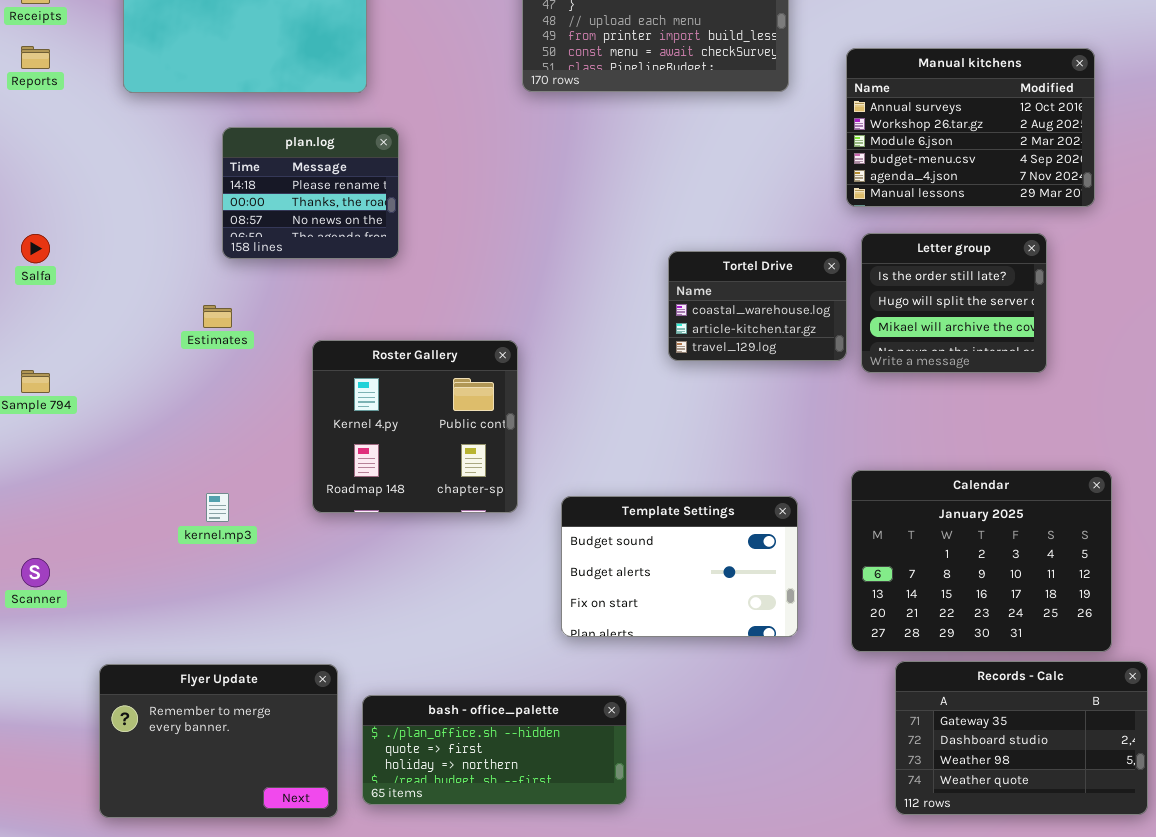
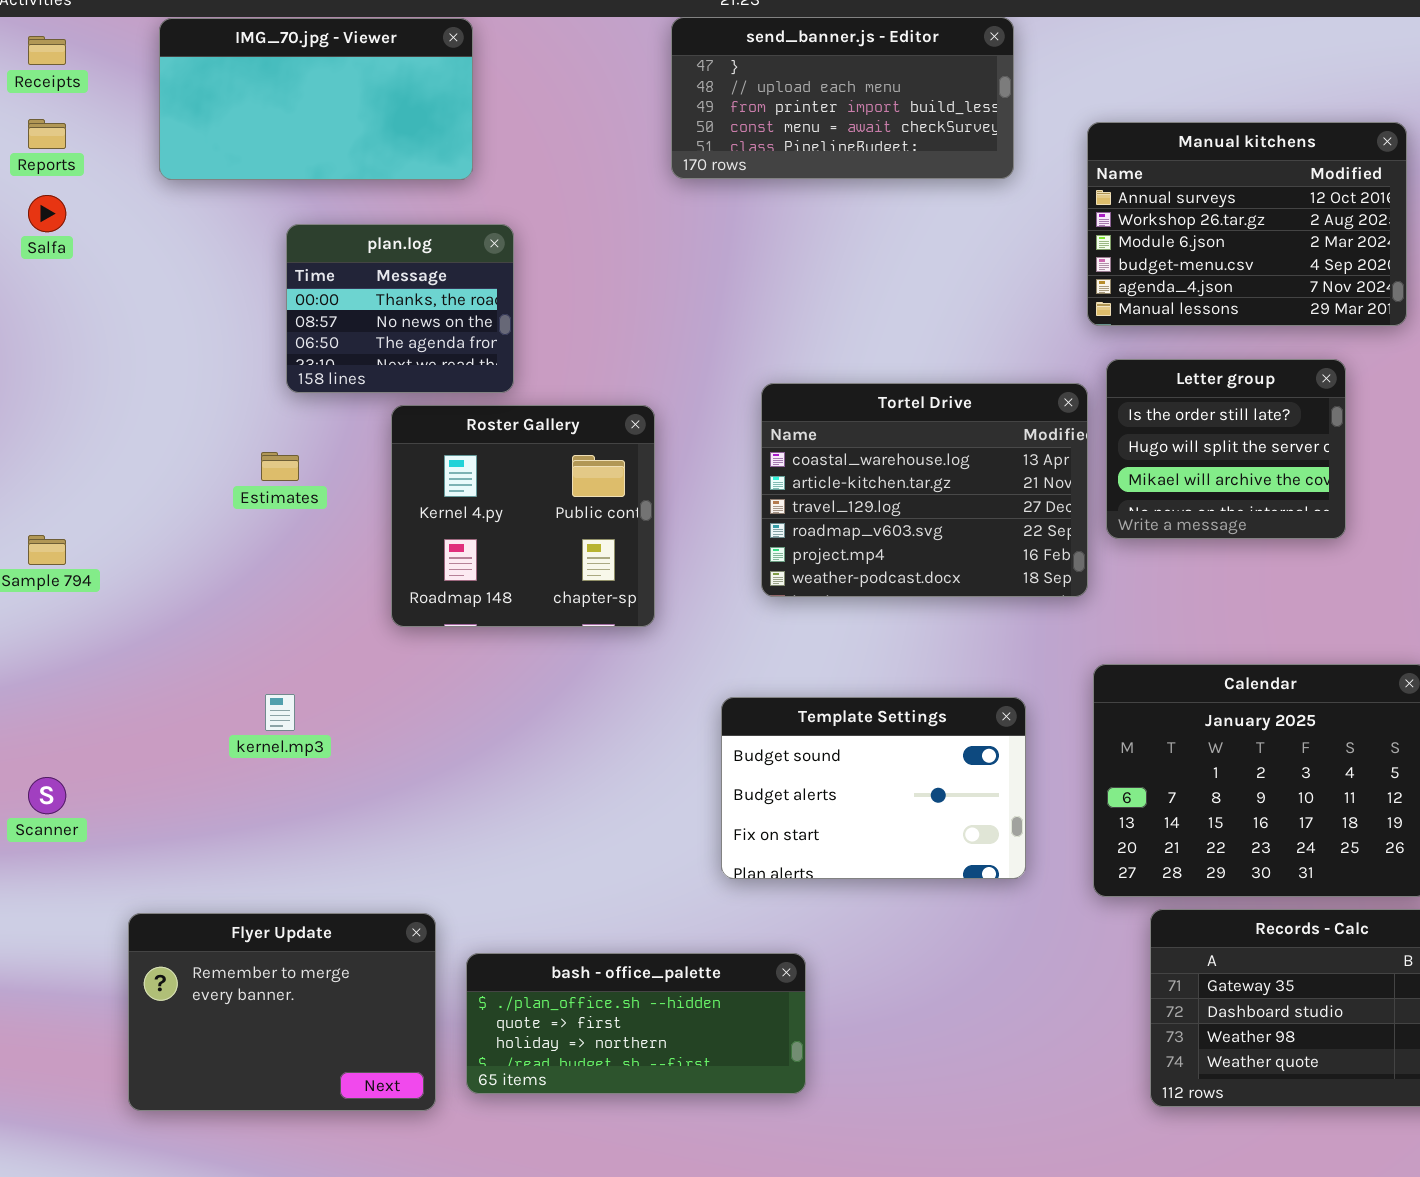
plan.log: [222,127,399,259] -> [286,224,514,393], scrolled down 1 row
Salfa: [21,234,50,263] -> [28,195,66,232], moved
Tortel Drive: [668,251,847,361] -> [761,383,1088,597], resized
Roster Gallery: [312,340,518,513] -> [391,405,655,627], moved

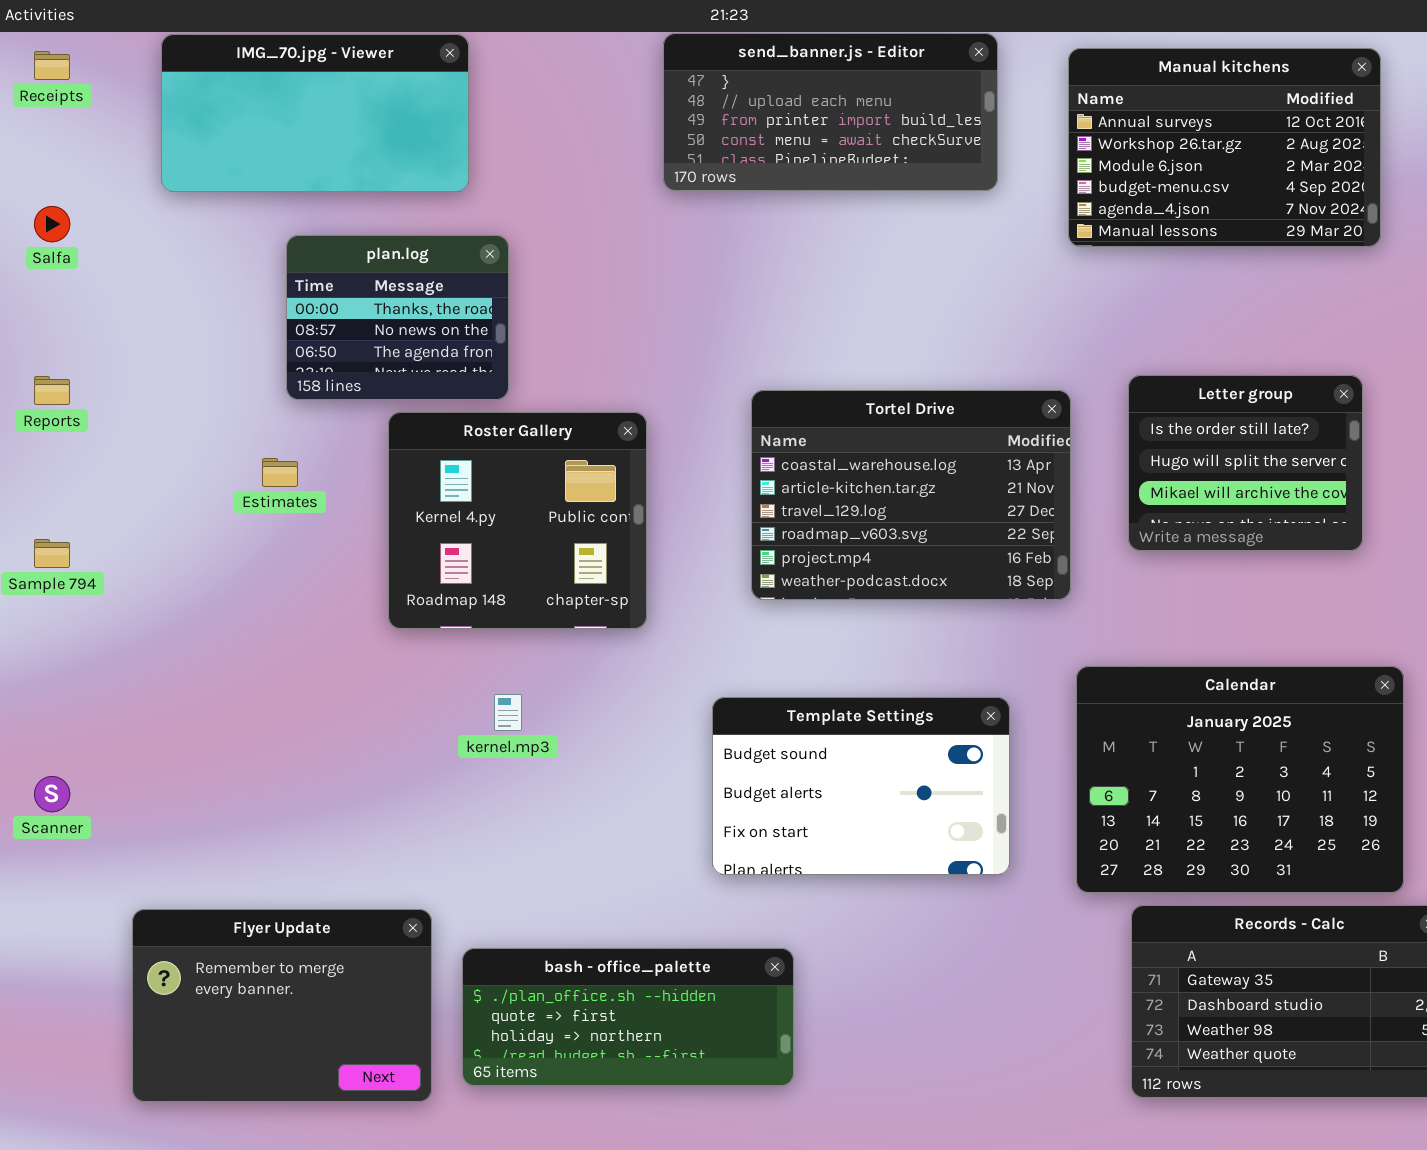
Reports: [28,119,66,149] -> [34,376,70,405], moved
Manual kitchens: [1087,122,1407,326] -> [1068,48,1381,247], moved
Letter group: [1106,359,1346,539] -> [1128,375,1363,551], moved
kernel.mp3: [265,694,295,731] -> [494,694,522,731], moved

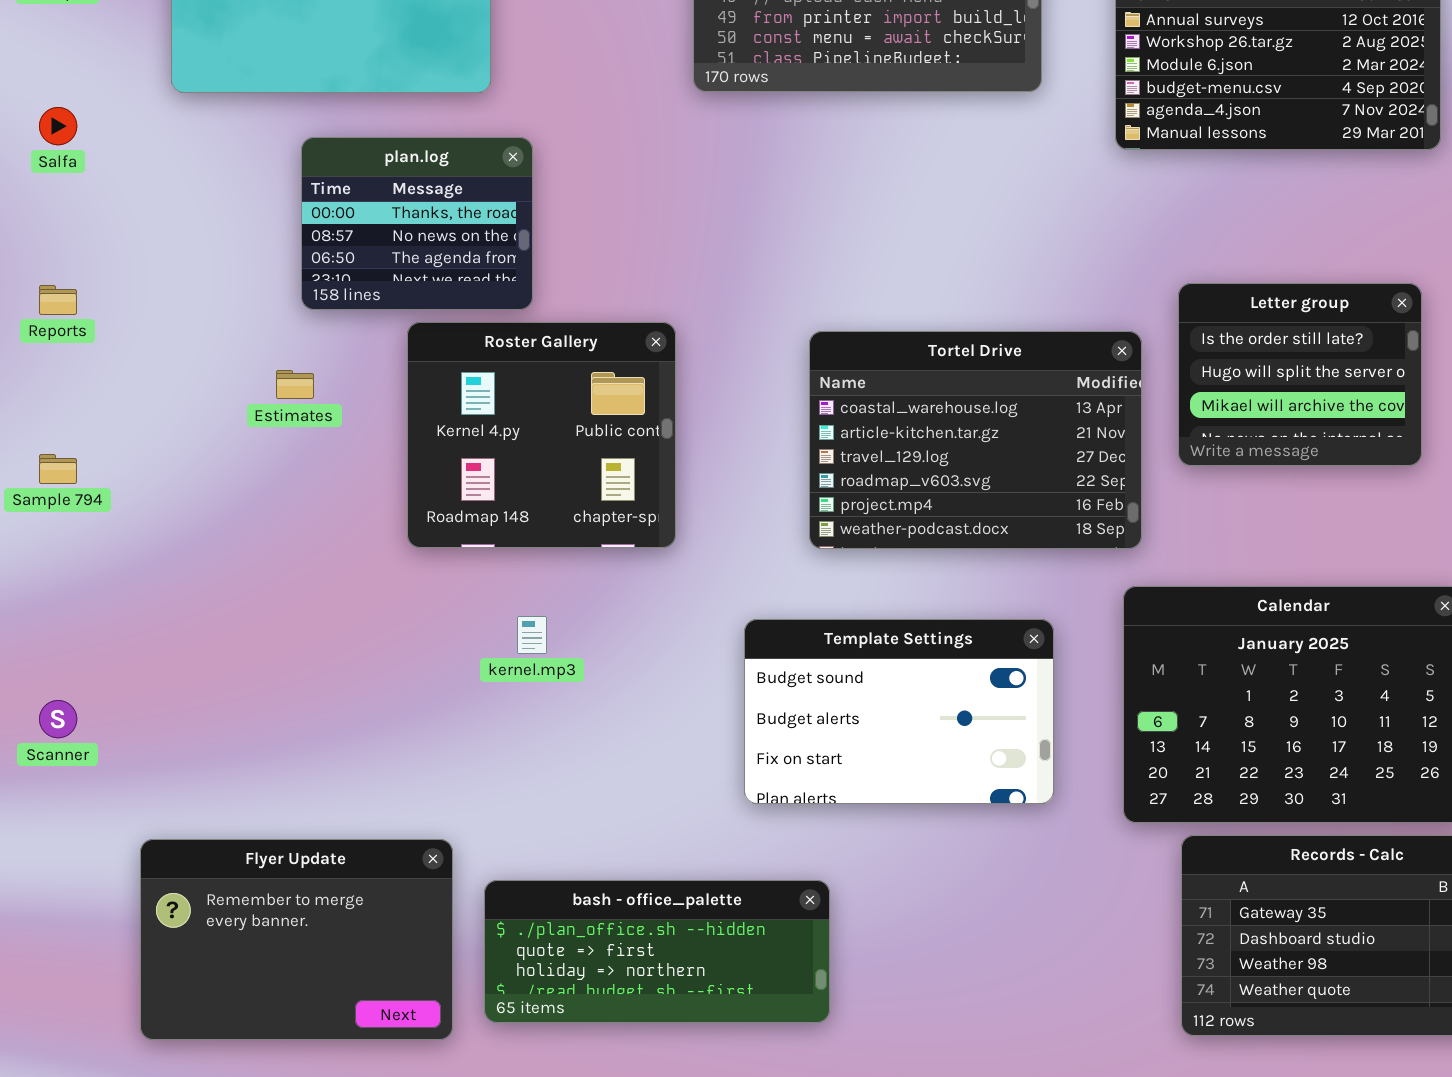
Tortel Drive: [751,390,1071,600] -> [809,331,1142,549], moved

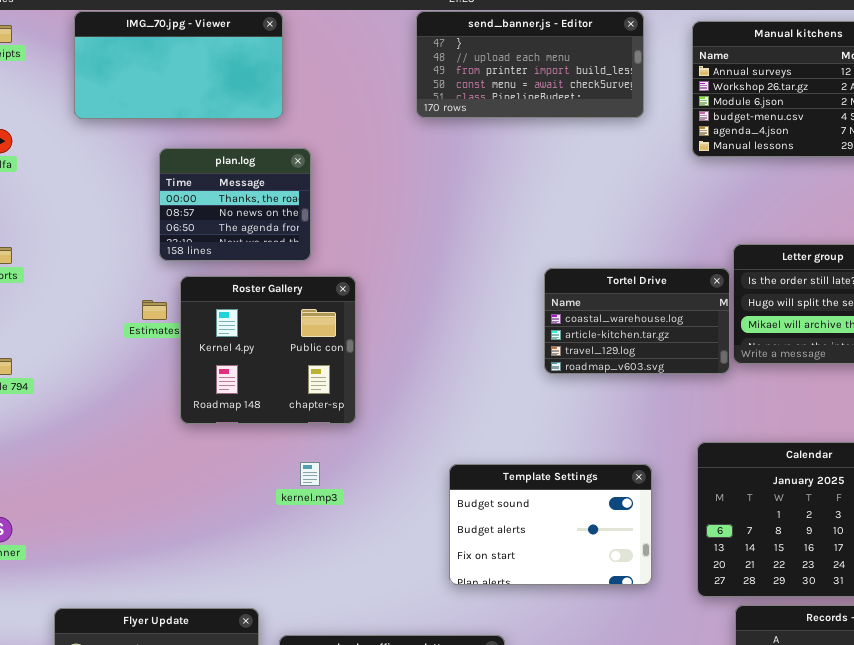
Roster Gallery: [407,322,676,548] -> [180,276,356,424], moved
Tortel Drive: [809,331,1142,549] -> [544,268,730,374], moved, resized

